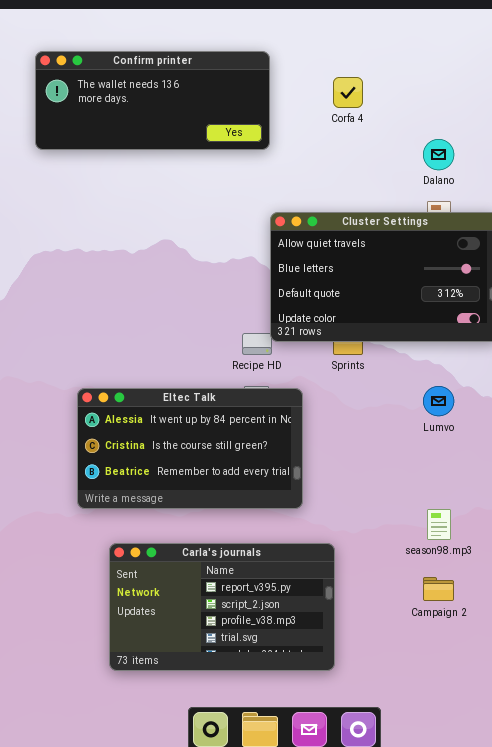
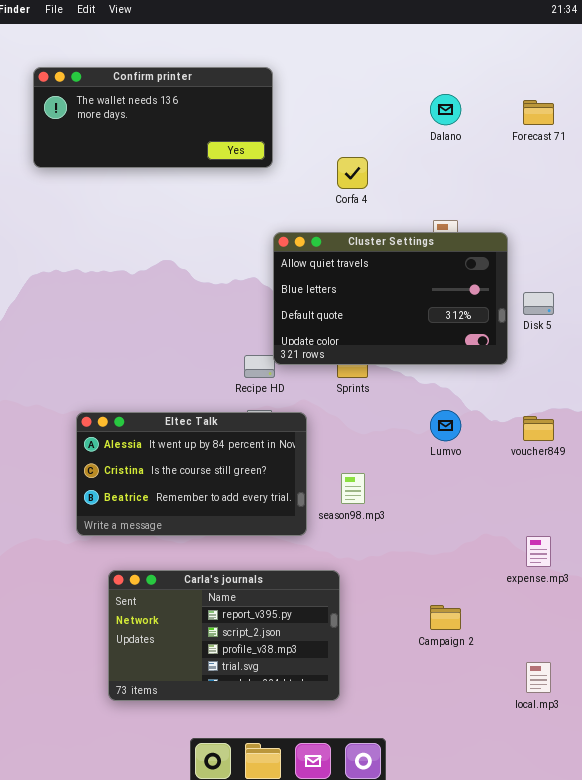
Corfa 4: [333,77,363,108] -> [337,157,368,189], moved
Dalano: [423,139,454,170] -> [430,94,461,125], moved
season98.mp3: [427,509,451,540] -> [341,473,365,504], moved

